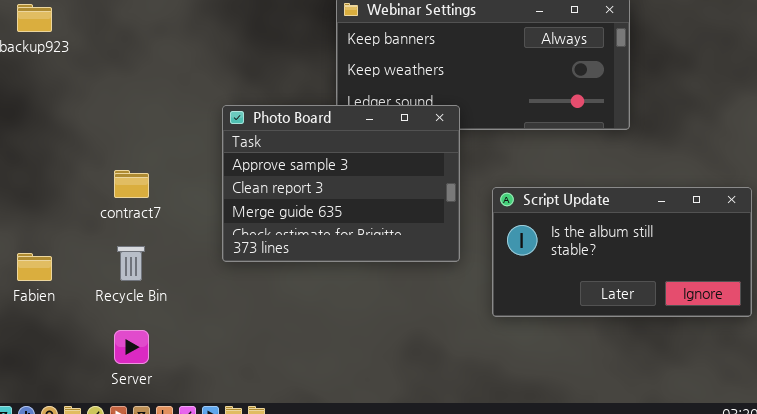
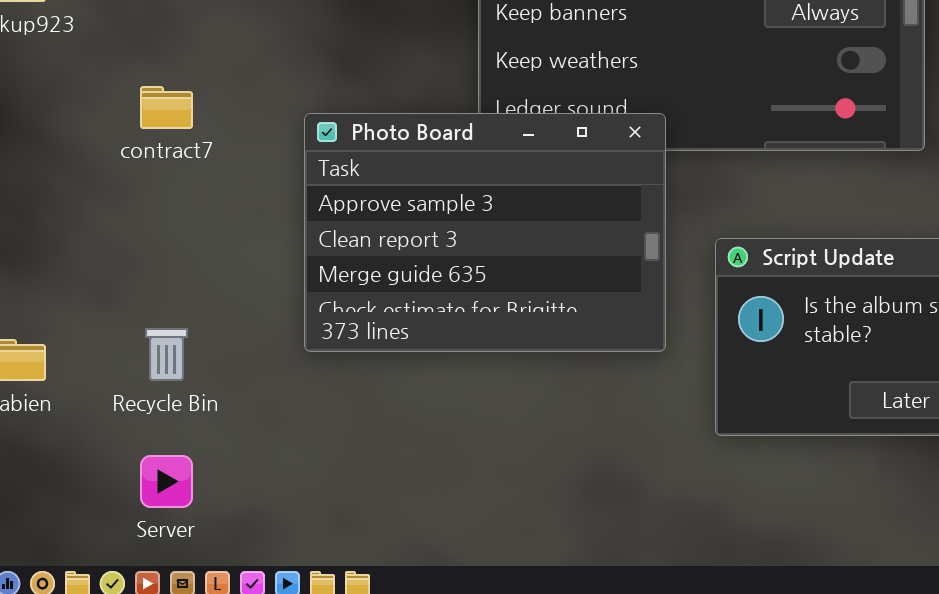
contract7: [114,170,149,198] -> [140,86,193,129], moved

